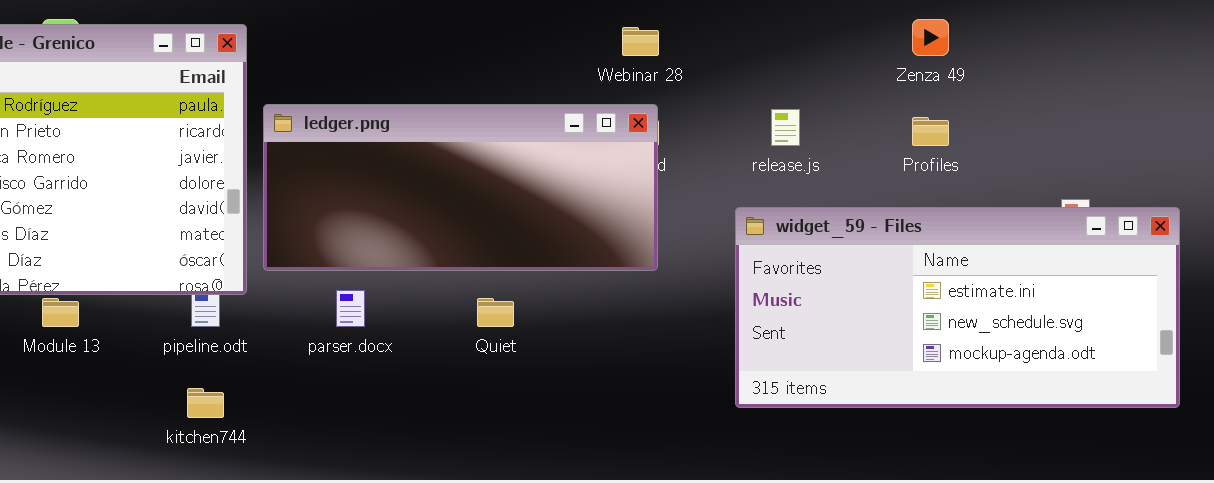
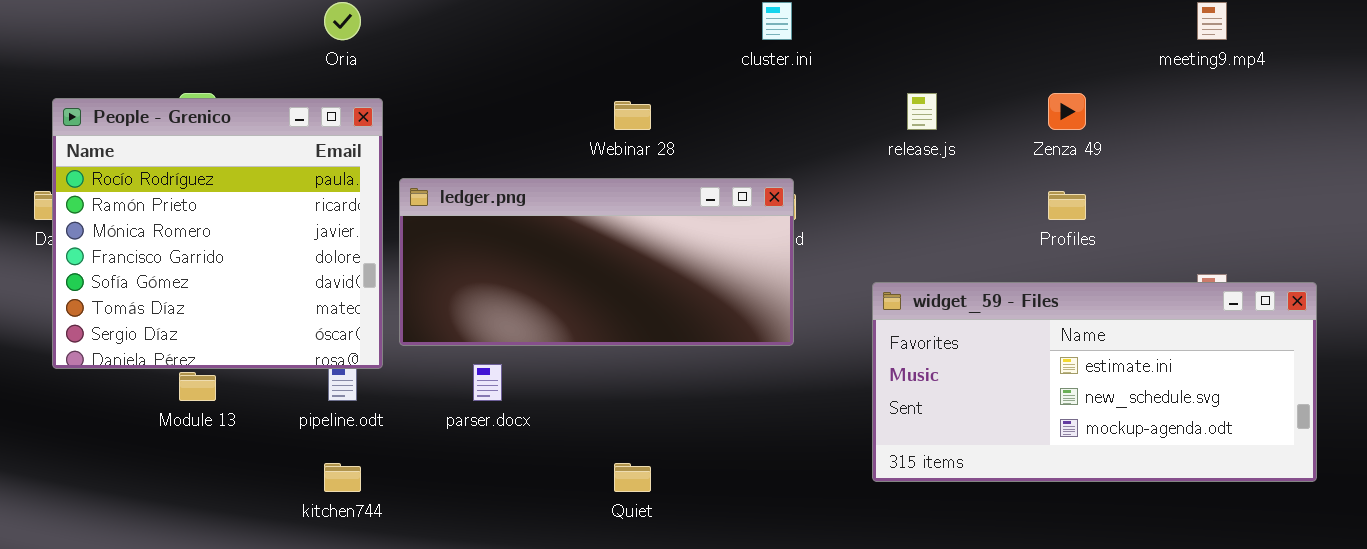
Webinar 28: [622,27,659,56] -> [614,101,651,130], moved
release.js: [771,109,800,146] -> [907,93,937,130], moved
Quiet: [477,298,514,327] -> [614,463,651,492], moved

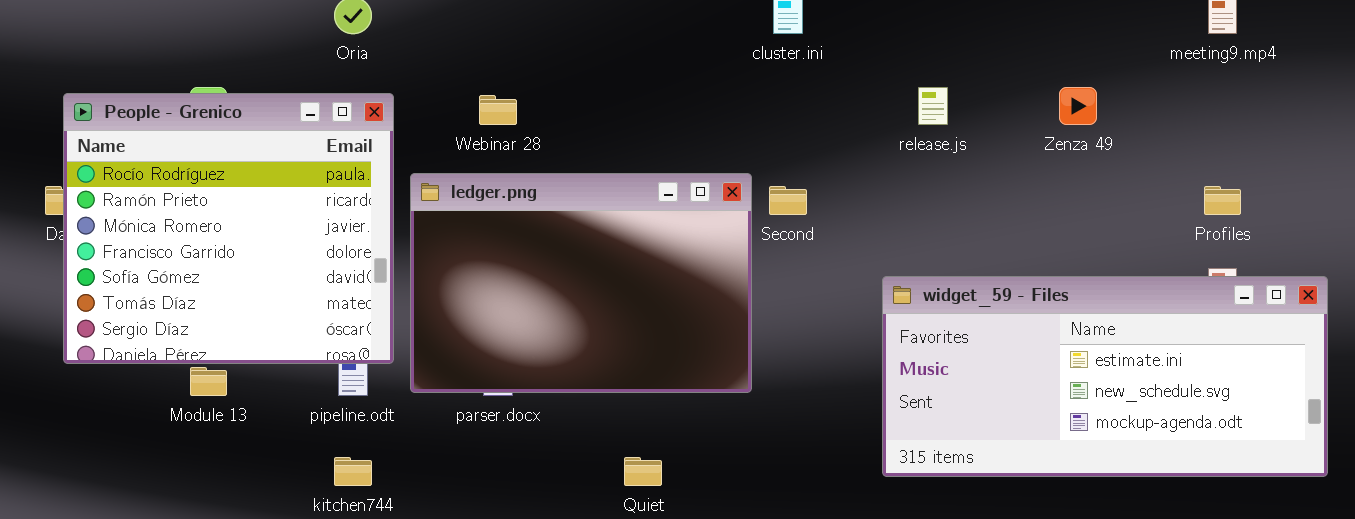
Webinar 28: [614,101,651,130] -> [479,95,517,125], moved
ledger.png: [399,178,794,346] -> [410,173,752,393], resized
Profiles: [1048,191,1086,220] -> [1204,186,1241,215], moved

